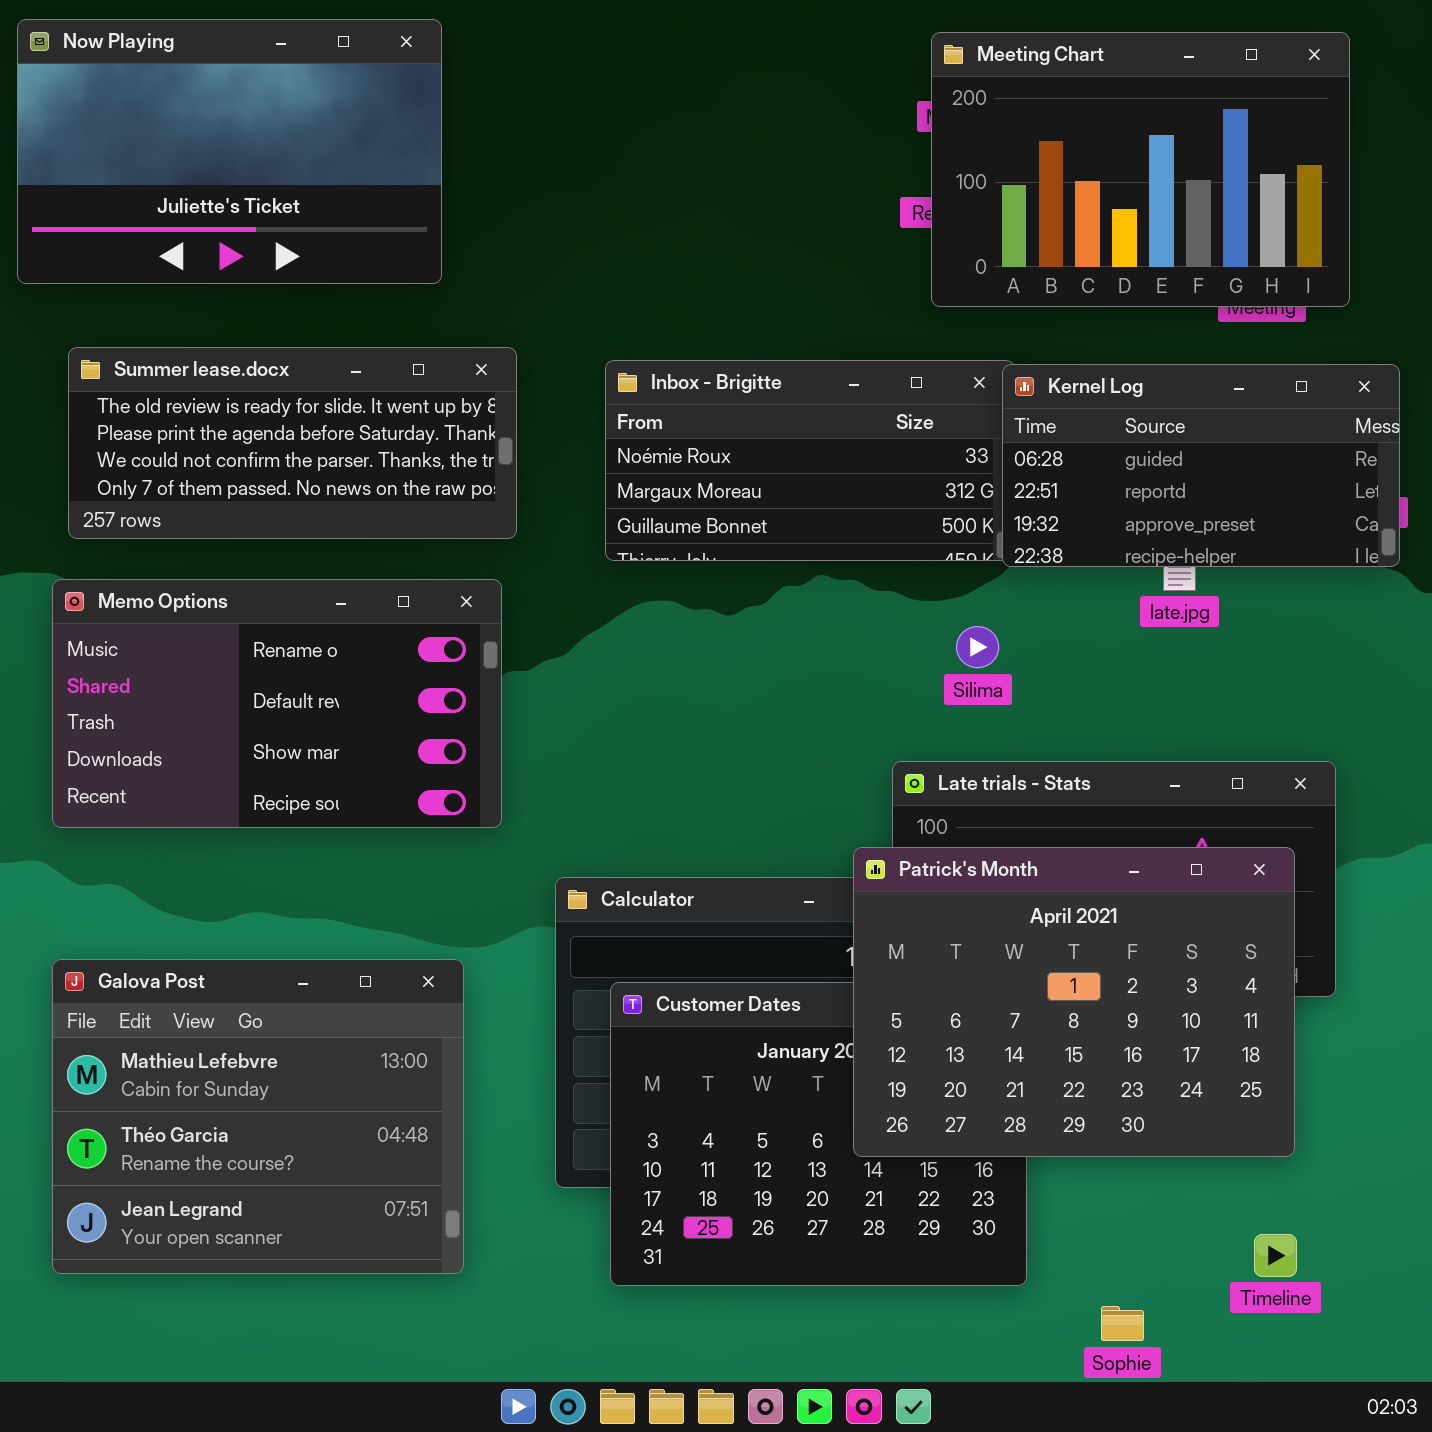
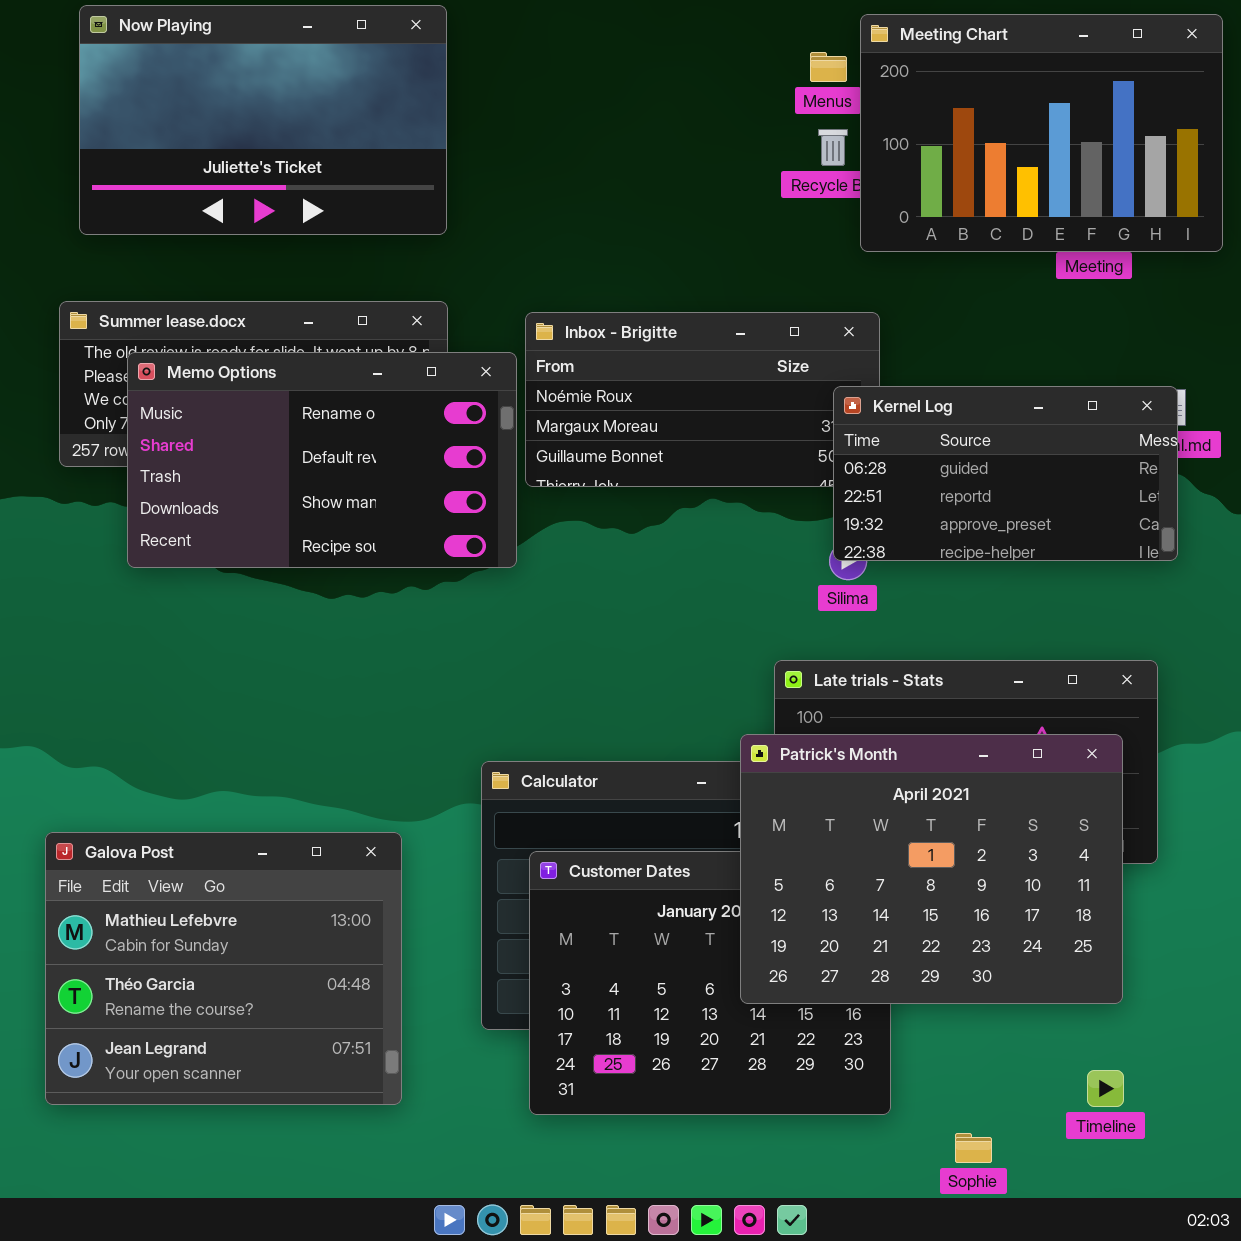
Now Playing: [17,19,442,284] -> [79,5,447,235], moved
Meeting Chart: [931,32,1350,307] -> [860,14,1223,252], moved
Kernel Log: [1002,364,1400,567] -> [833,386,1178,561], moved
Memo Options: [52,579,502,828] -> [127,352,517,568], moved

